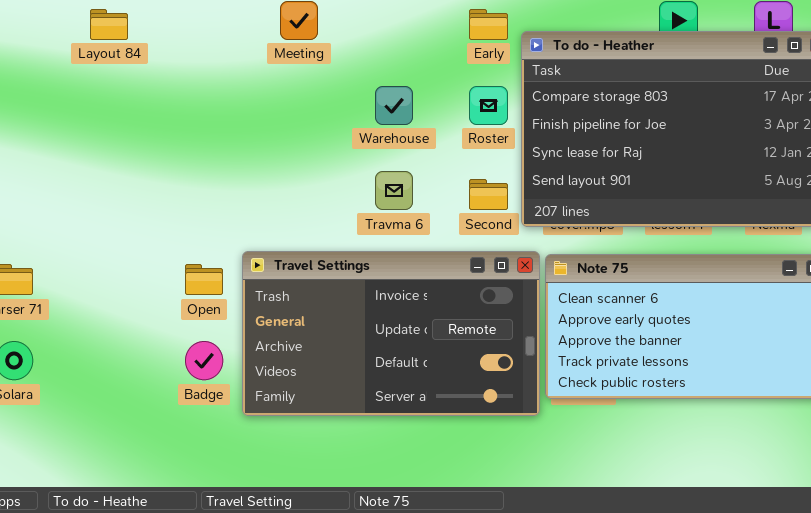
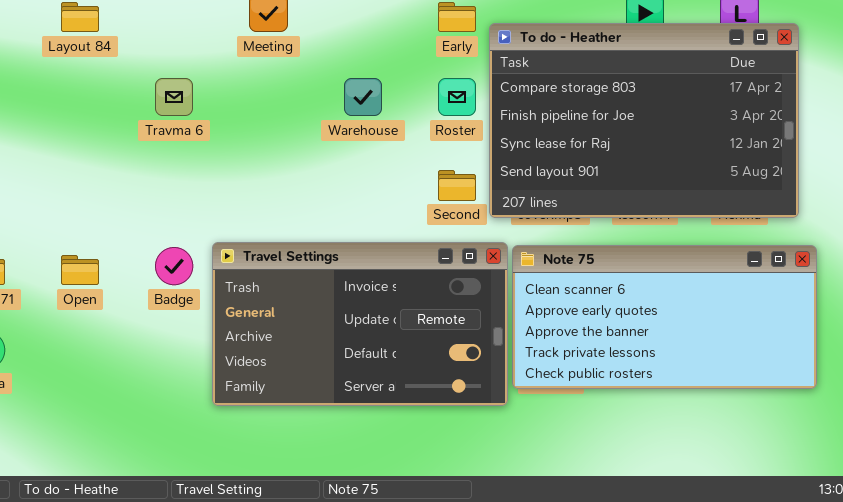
Travma 6: [375,171,413,210] -> [155,78,193,116], moved
Open: [185,264,223,295] -> [61,255,99,285], moved
Badge: [185,341,223,380] -> [155,247,193,285], moved

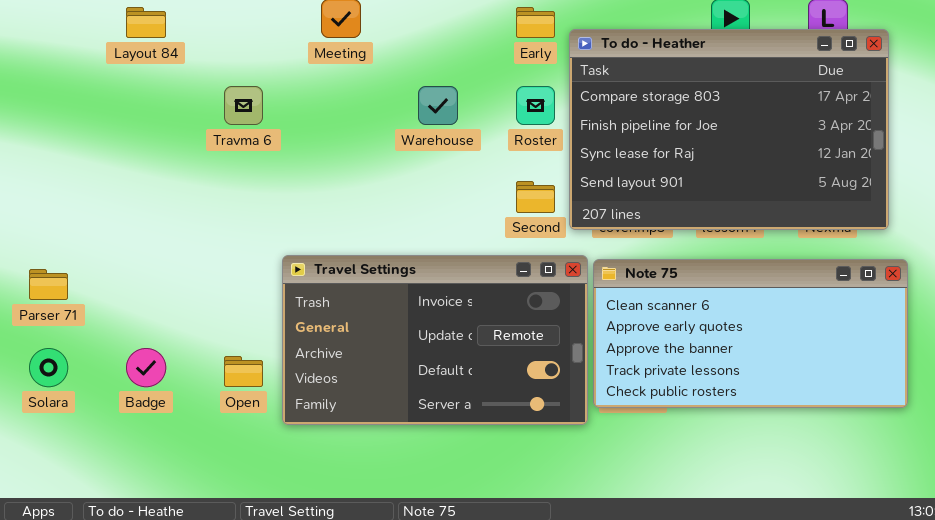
Badge: [155,247,193,285] -> [126,348,166,387], moved
Open: [61,255,99,285] -> [224,356,263,387], moved

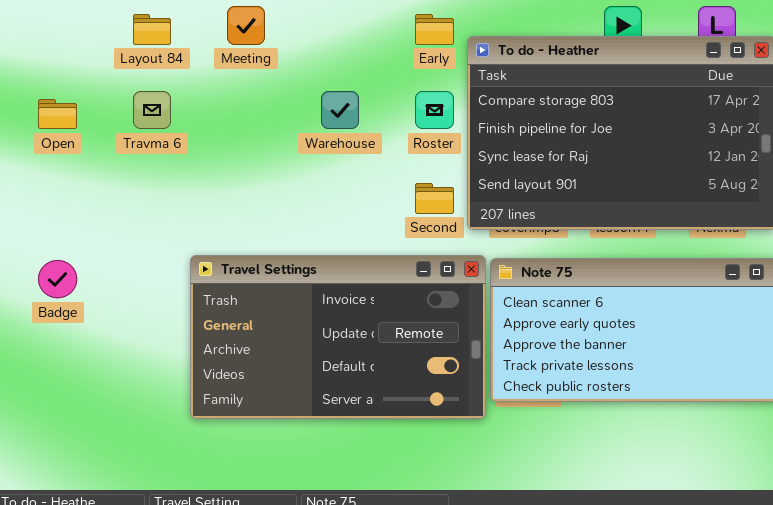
Layout 84: [126,7,166,38] -> [133,14,171,45], moved
Badge: [126,348,166,387] -> [38,260,77,298], moved
Open: [224,356,263,387] -> [38,99,77,129], moved

